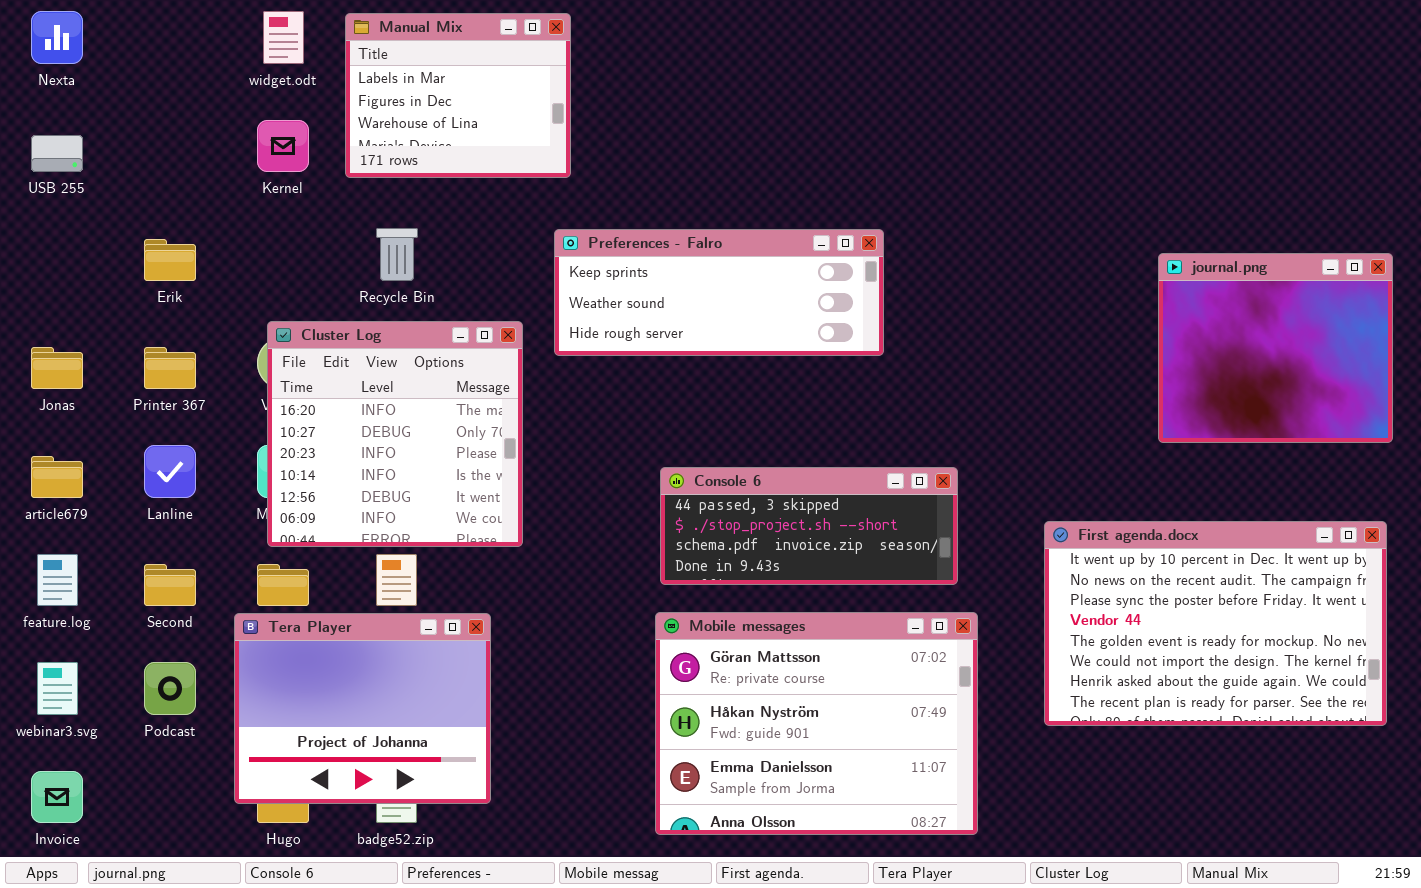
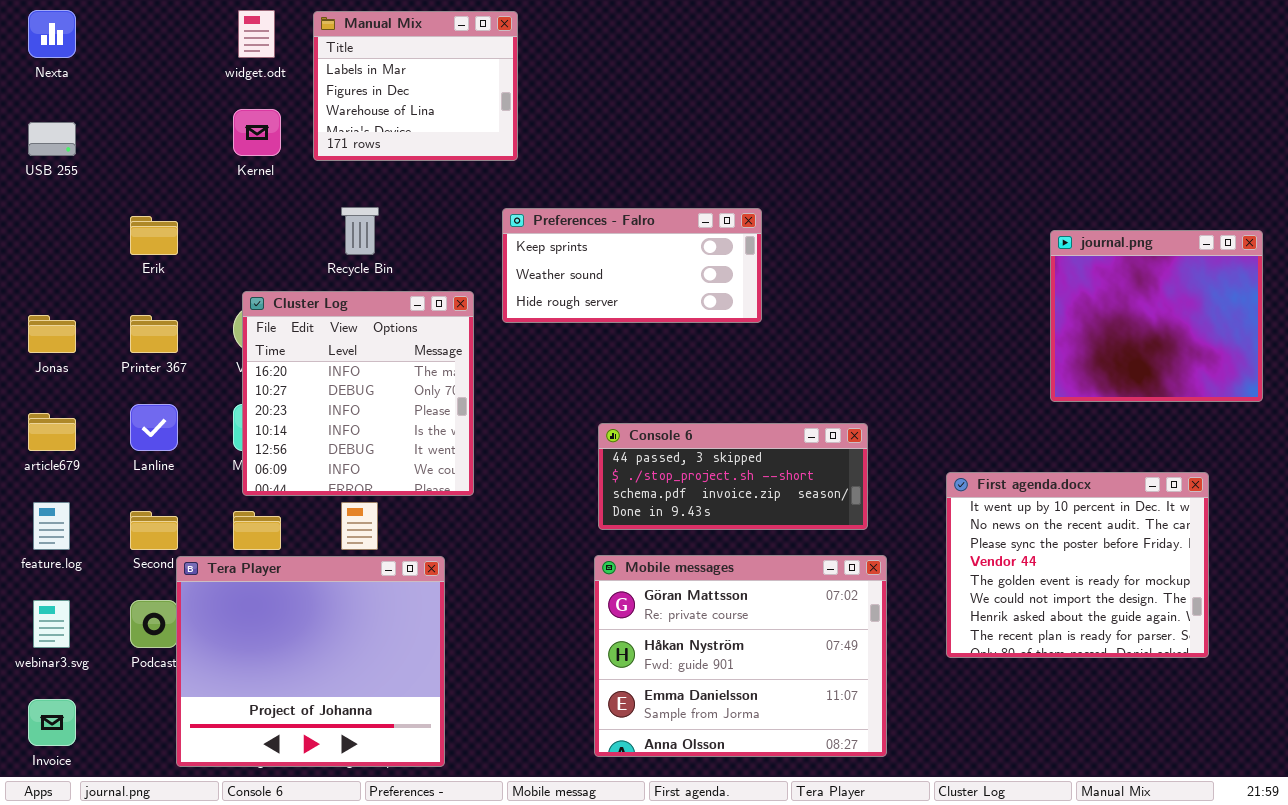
Preferences - Falro: [554,229,884,356] -> [502,208,762,323], resized
First agenda.docx: [1044,521,1387,726] -> [946,472,1209,658], resized
Tera Player: [234,613,491,804] -> [176,556,445,767], resized

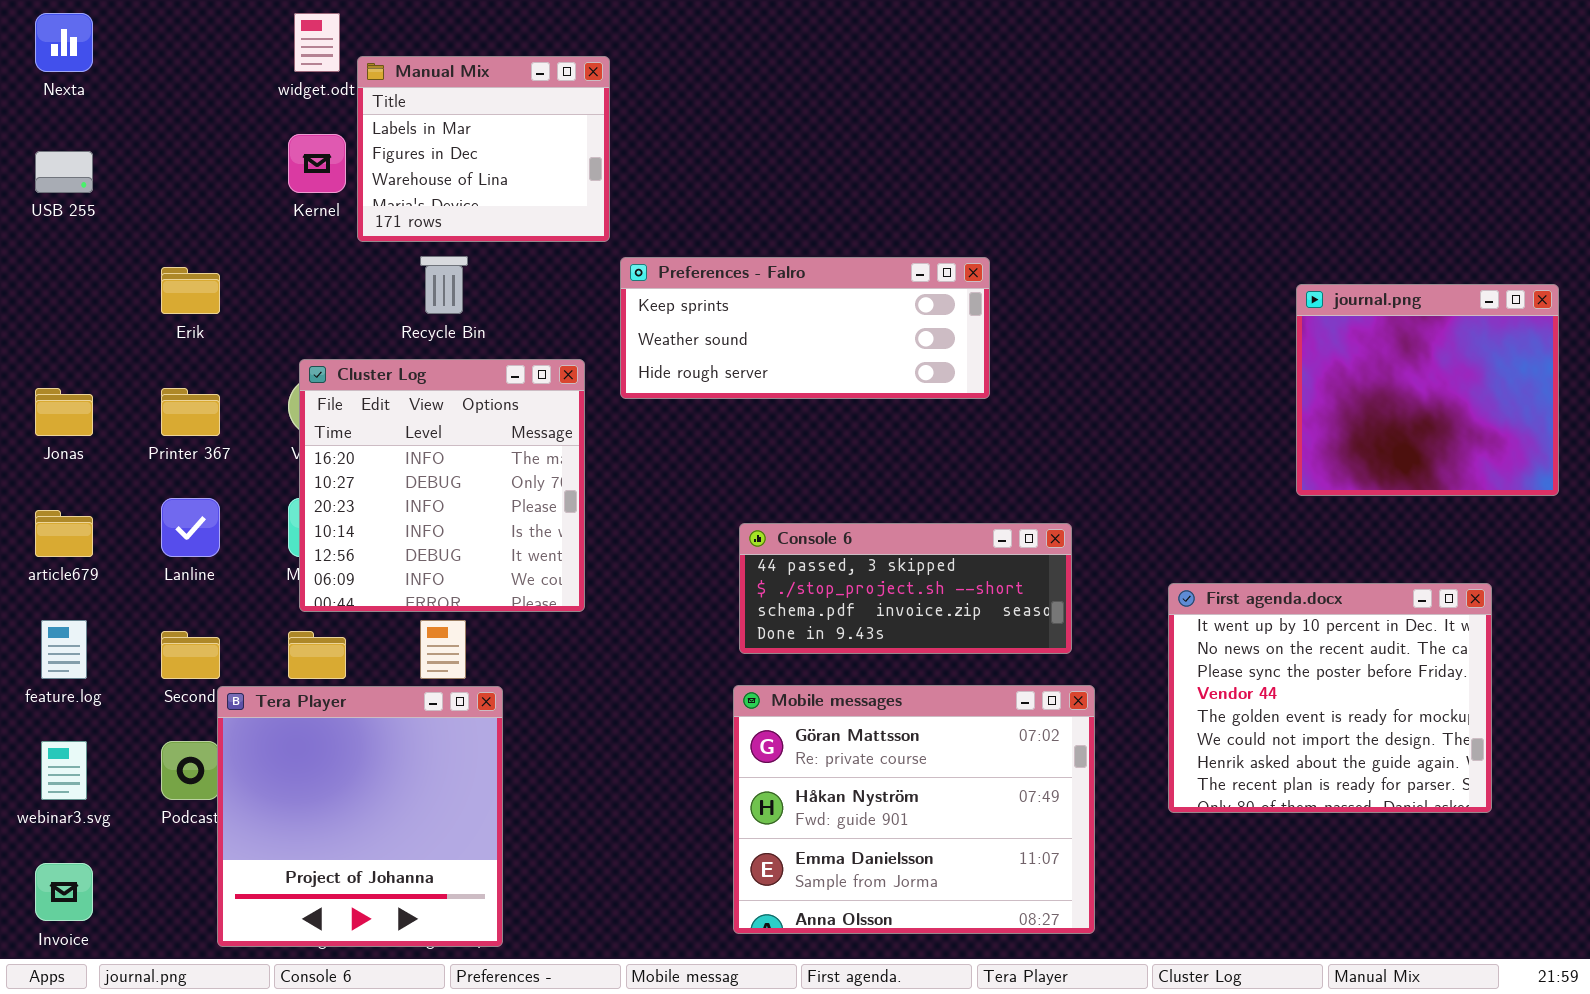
Manual Mix: [313,11,518,161] -> [357,56,610,242], moved
Preferences - Falro: [502,208,762,323] -> [620,257,990,399], resized
Tera Player: [176,556,445,767] -> [217,686,503,947], resized

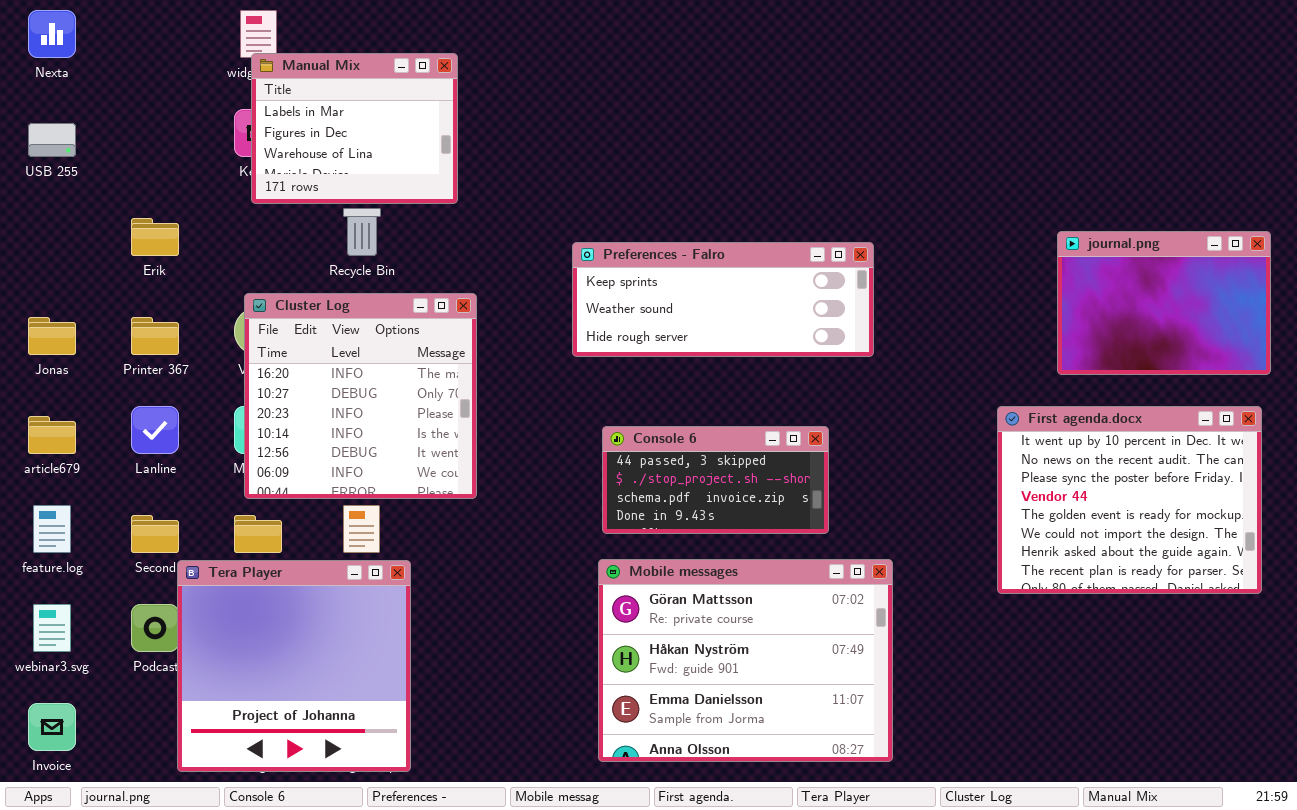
Manual Mix: [357,56,610,242] -> [251,53,458,204], moved
Preferences - Falro: [620,257,990,399] -> [572,242,874,357], moved
journal.png: [1296,284,1559,496] -> [1057,231,1271,375], resized
Console 6: [739,523,1072,654] -> [602,426,829,534], resized
First agenda.docx: [1168,583,1492,813] -> [997,406,1262,594], moved

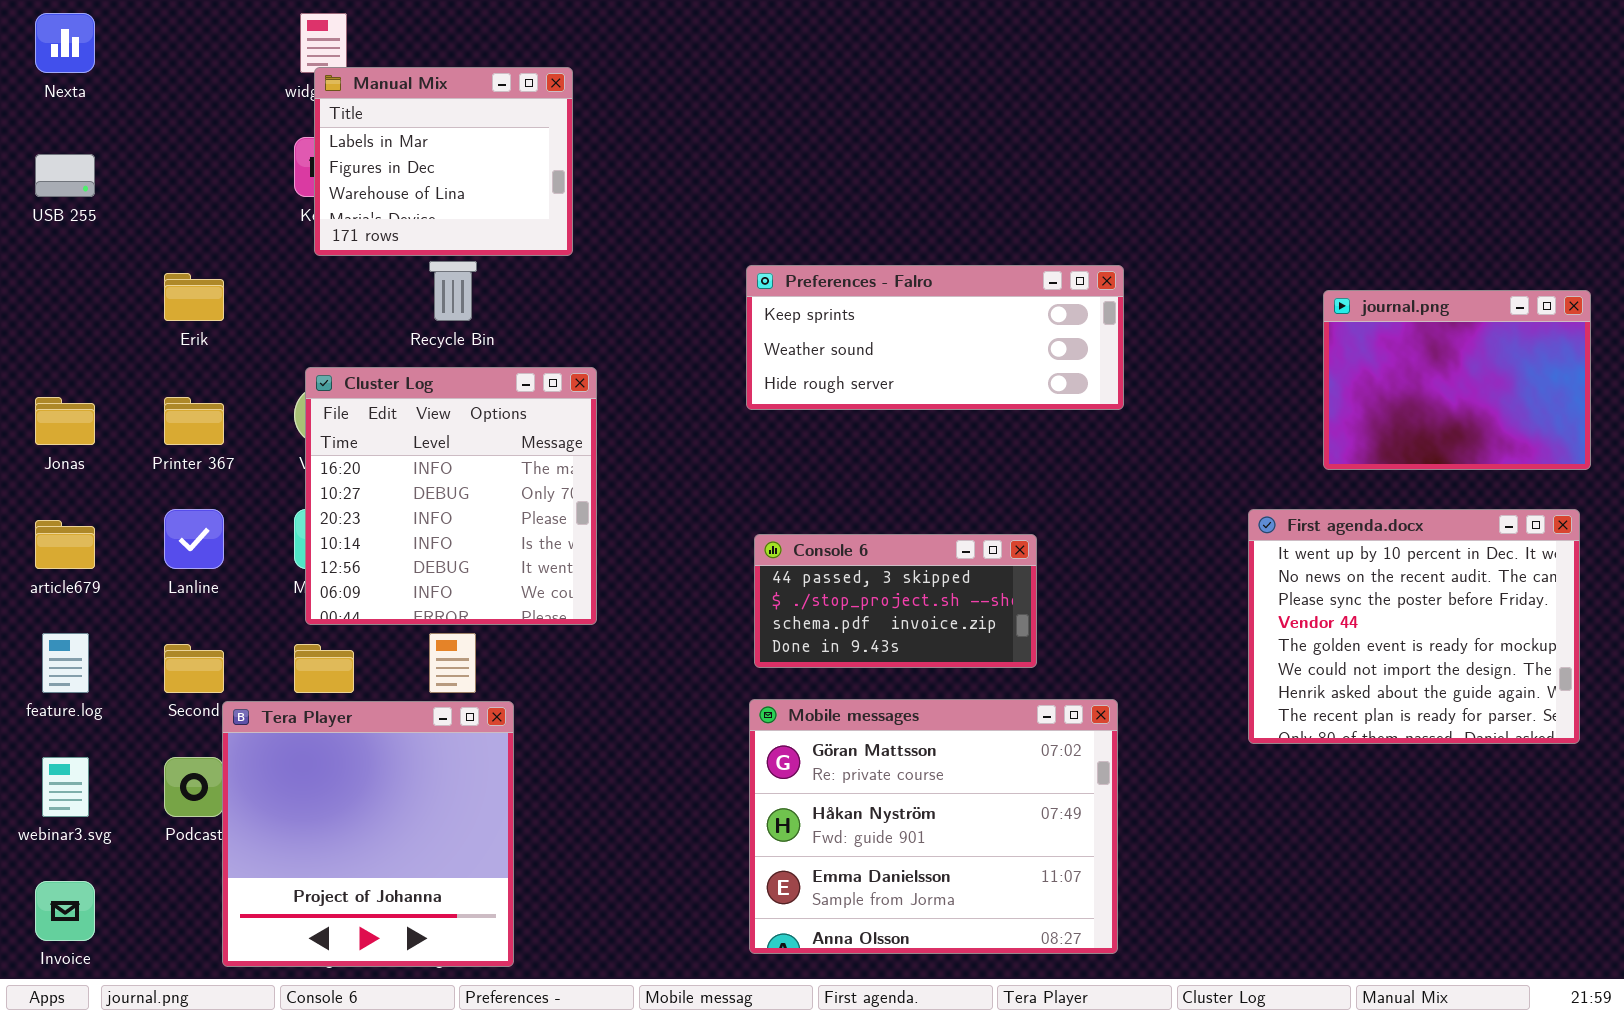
Preferences - Falro: [572,242,874,357] -> [746,265,1124,410], moved

